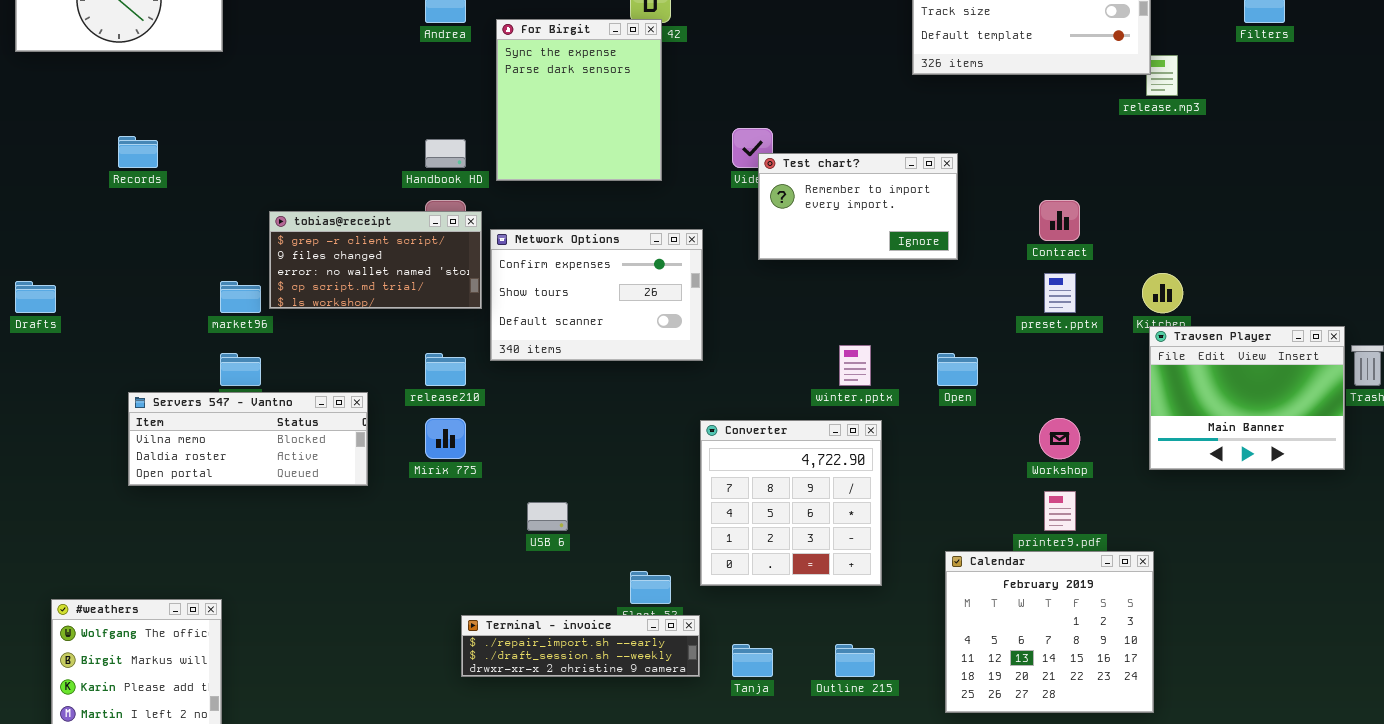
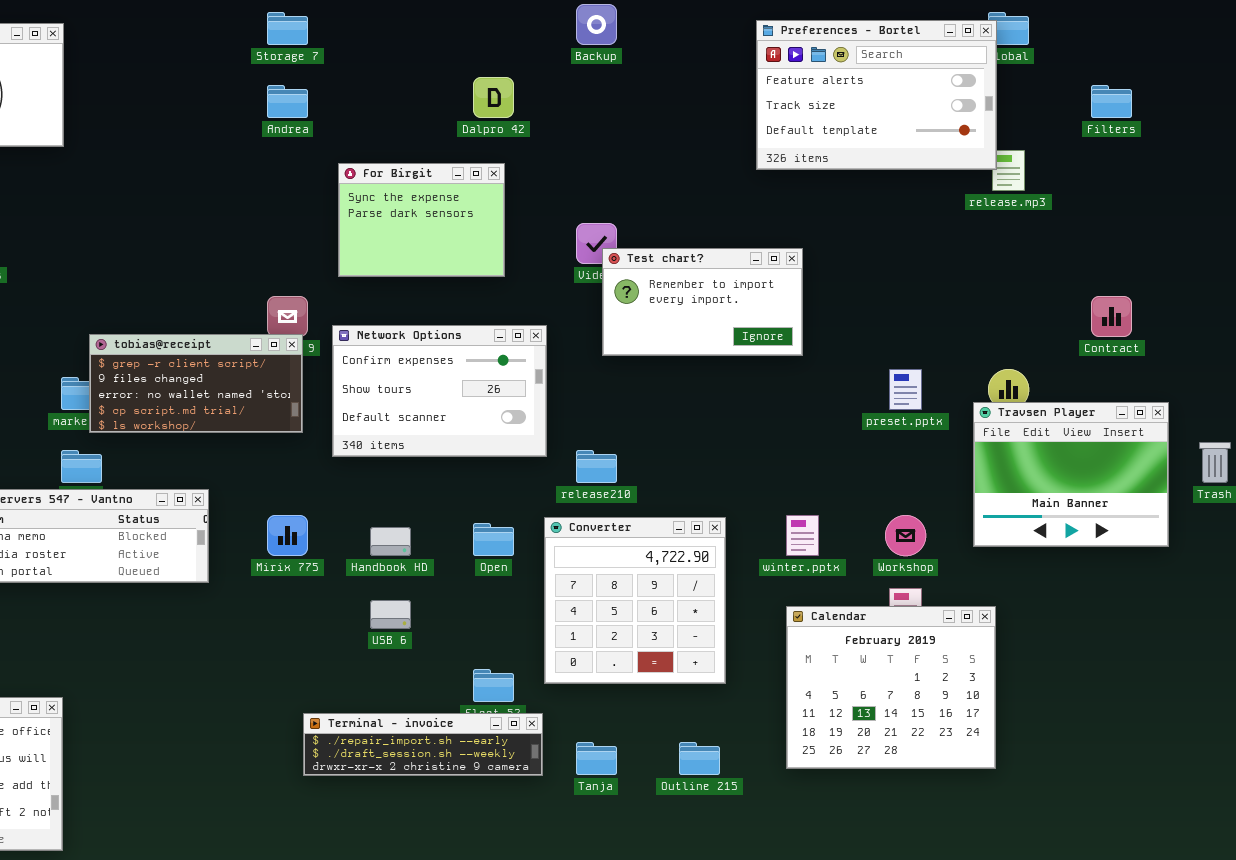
For Birgit: [496,19,662,181] -> [338,163,505,277], resized
Handbook HD: [425,139,466,168] -> [370,527,411,556], moved
Contract: [1039,200,1080,241] -> [1091,296,1132,337], moved
tobias@receipt: [269,211,482,309] -> [89,334,303,433], moved
Travsen Player: [1149,326,1345,470] -> [973,402,1169,547], moved
winter.pptx: [839,345,871,386] -> [786,515,819,556], moved
release210: [425,353,466,386] -> [576,450,617,483], moved
Open: [937,353,978,386] -> [473,523,514,556], moved
Calendar: [945,551,1154,713] -> [786,606,996,769], moved

